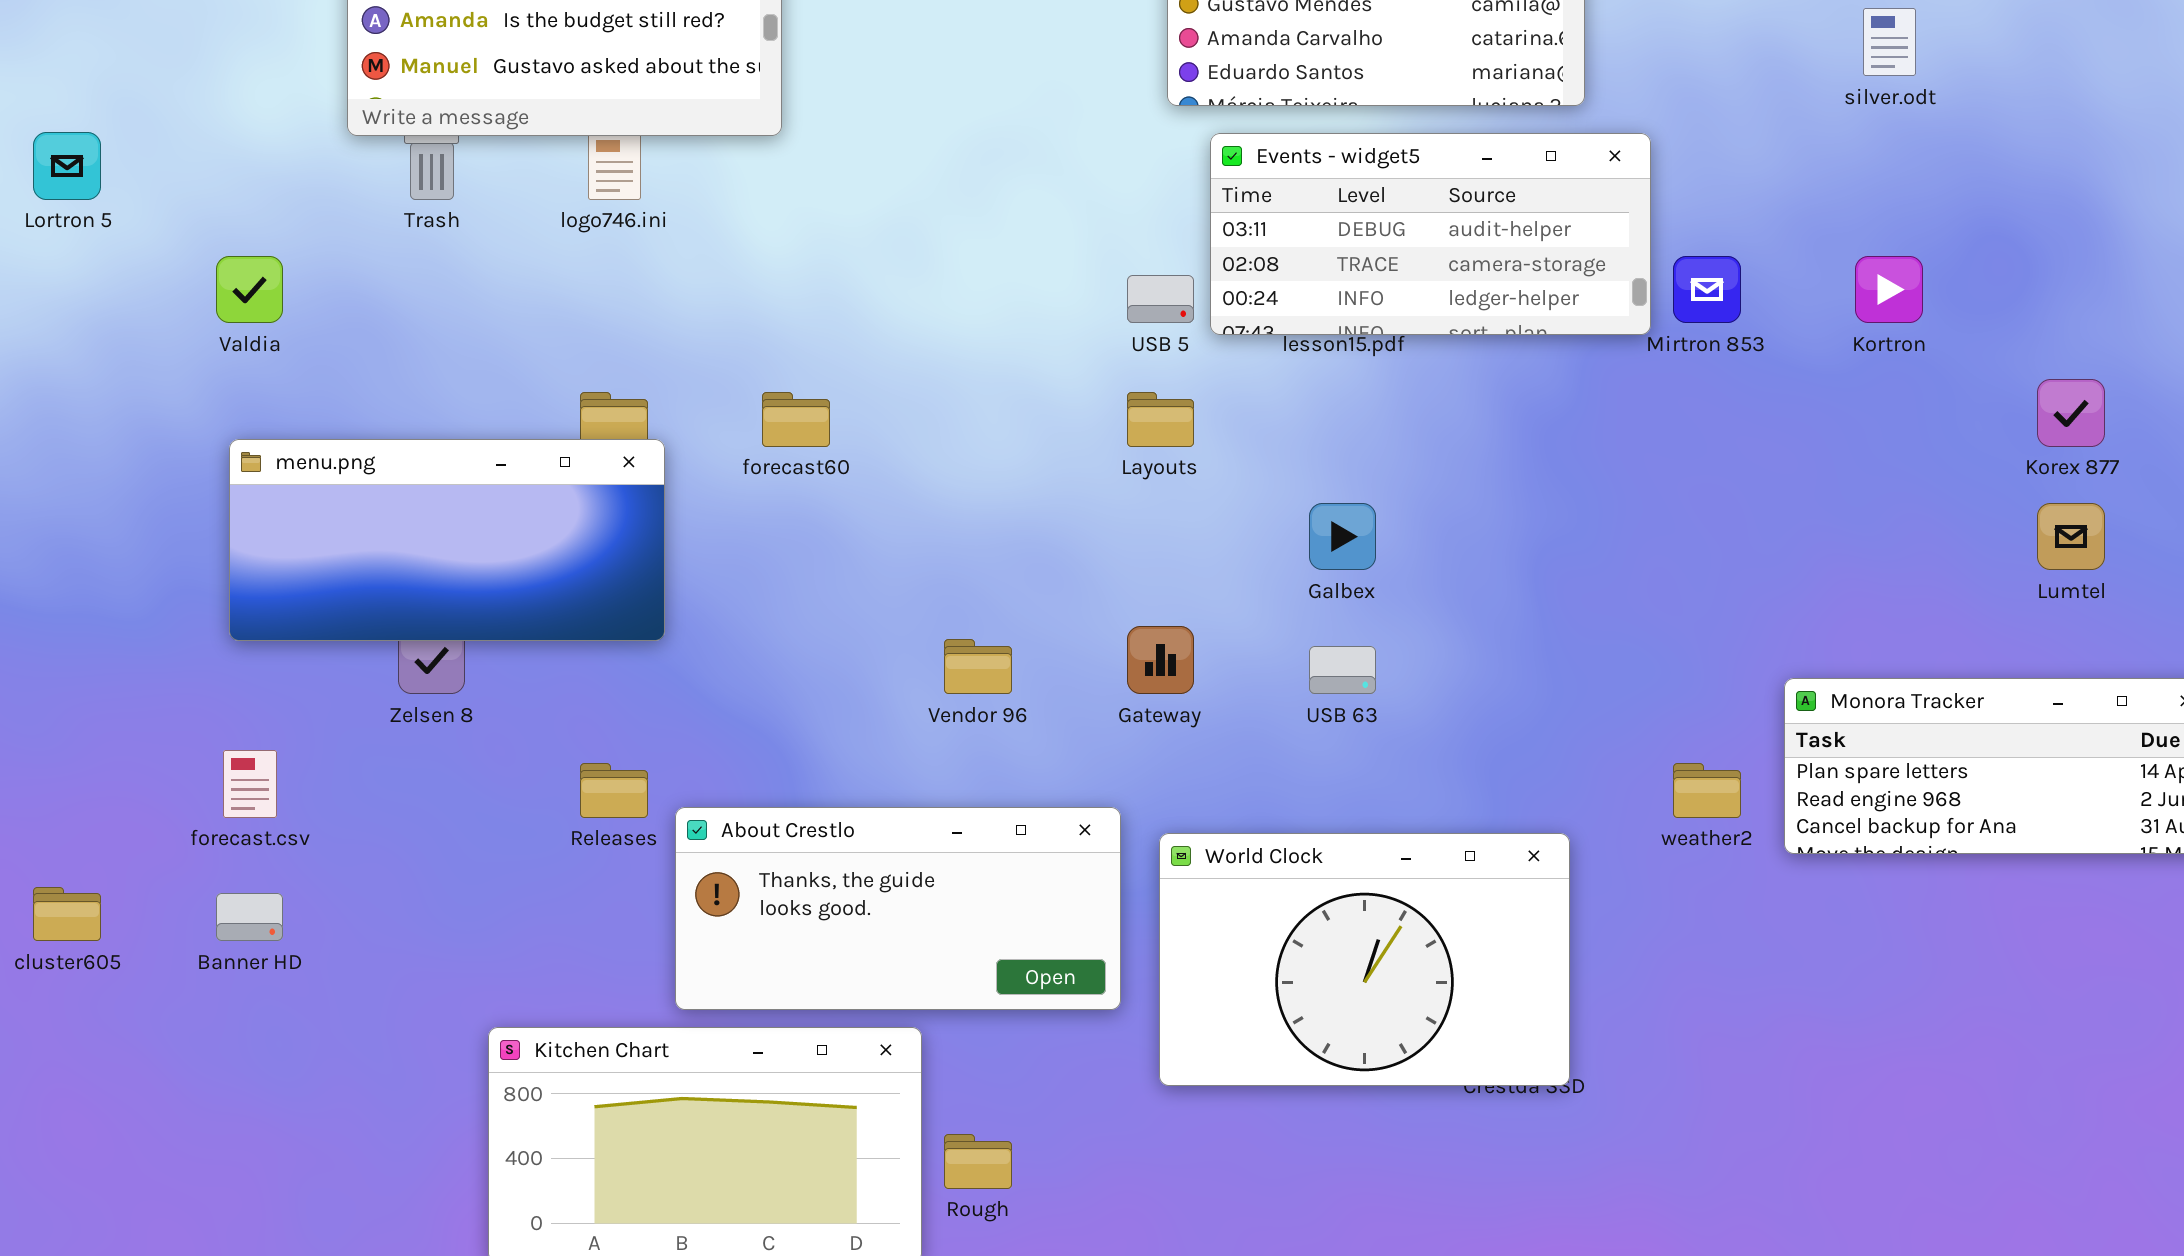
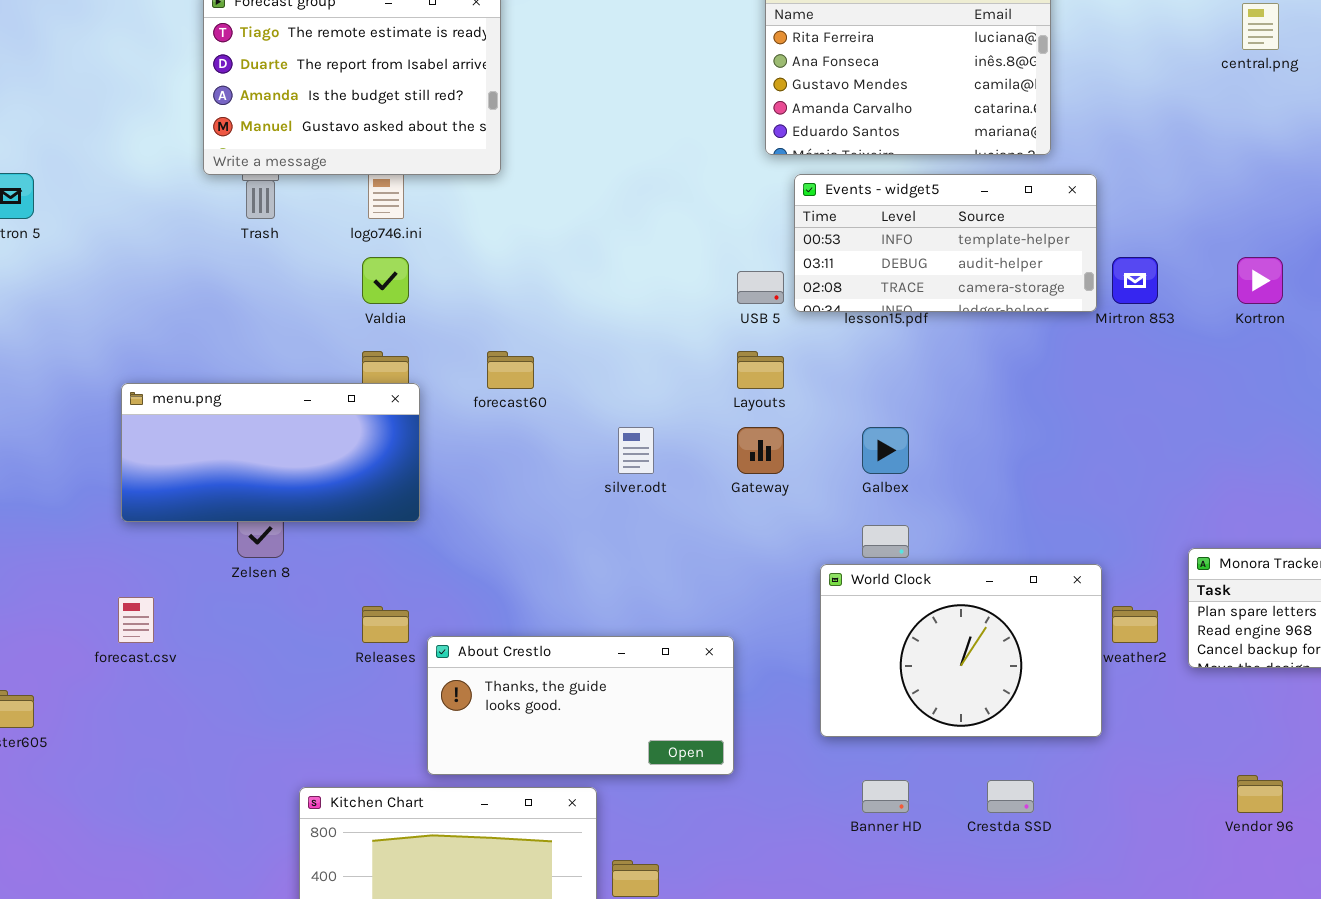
silver.odt: [1863,8,1916,76] -> [618,427,654,474], moved
Events - widget5: [1210,133,1651,335] -> [794,174,1097,312], scrolled up 1 row
Valdia: [216,256,283,323] -> [362,257,409,304], moved
Gateway: [1127,626,1194,694] -> [737,427,784,474], moved
Vendor 96: [944,639,1012,694] -> [1237,775,1283,813], moved
World Clock: [1159,833,1570,1086] -> [820,564,1102,737], moved
Banner HD: [216,893,283,941] -> [862,780,909,813], moved

